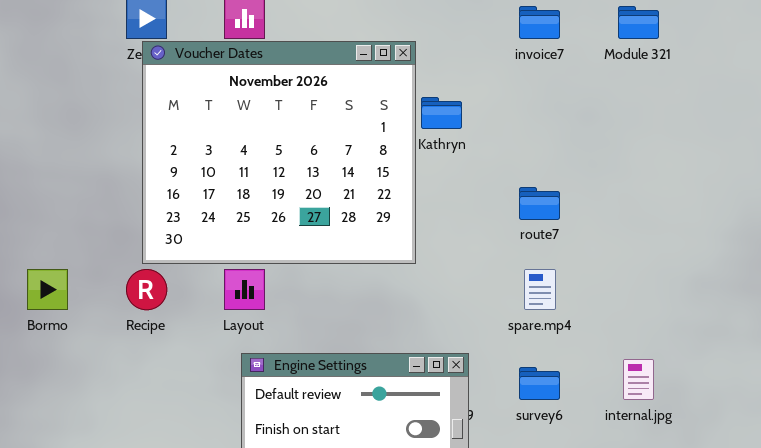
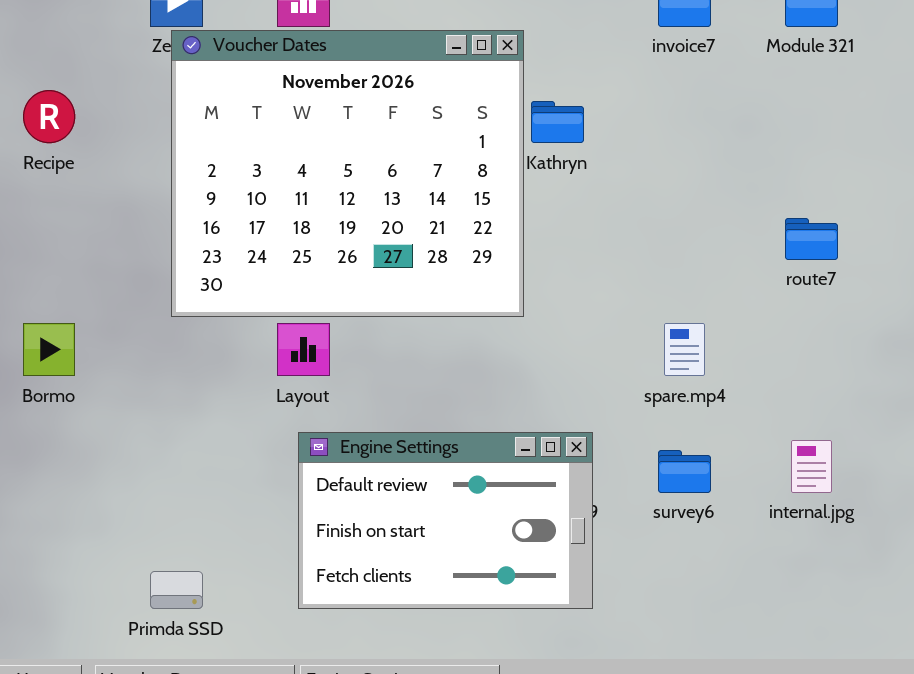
route7: [519,187,560,220] -> [785,218,838,260], moved
Recipe: [126,269,167,310] -> [23,90,75,143], moved

